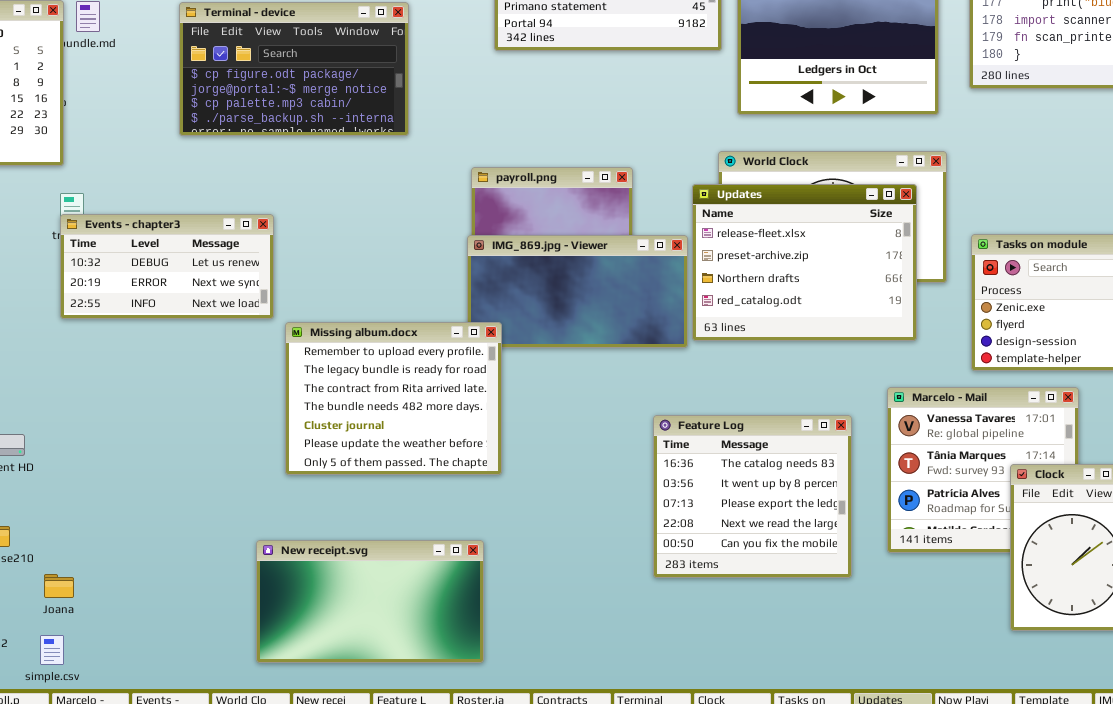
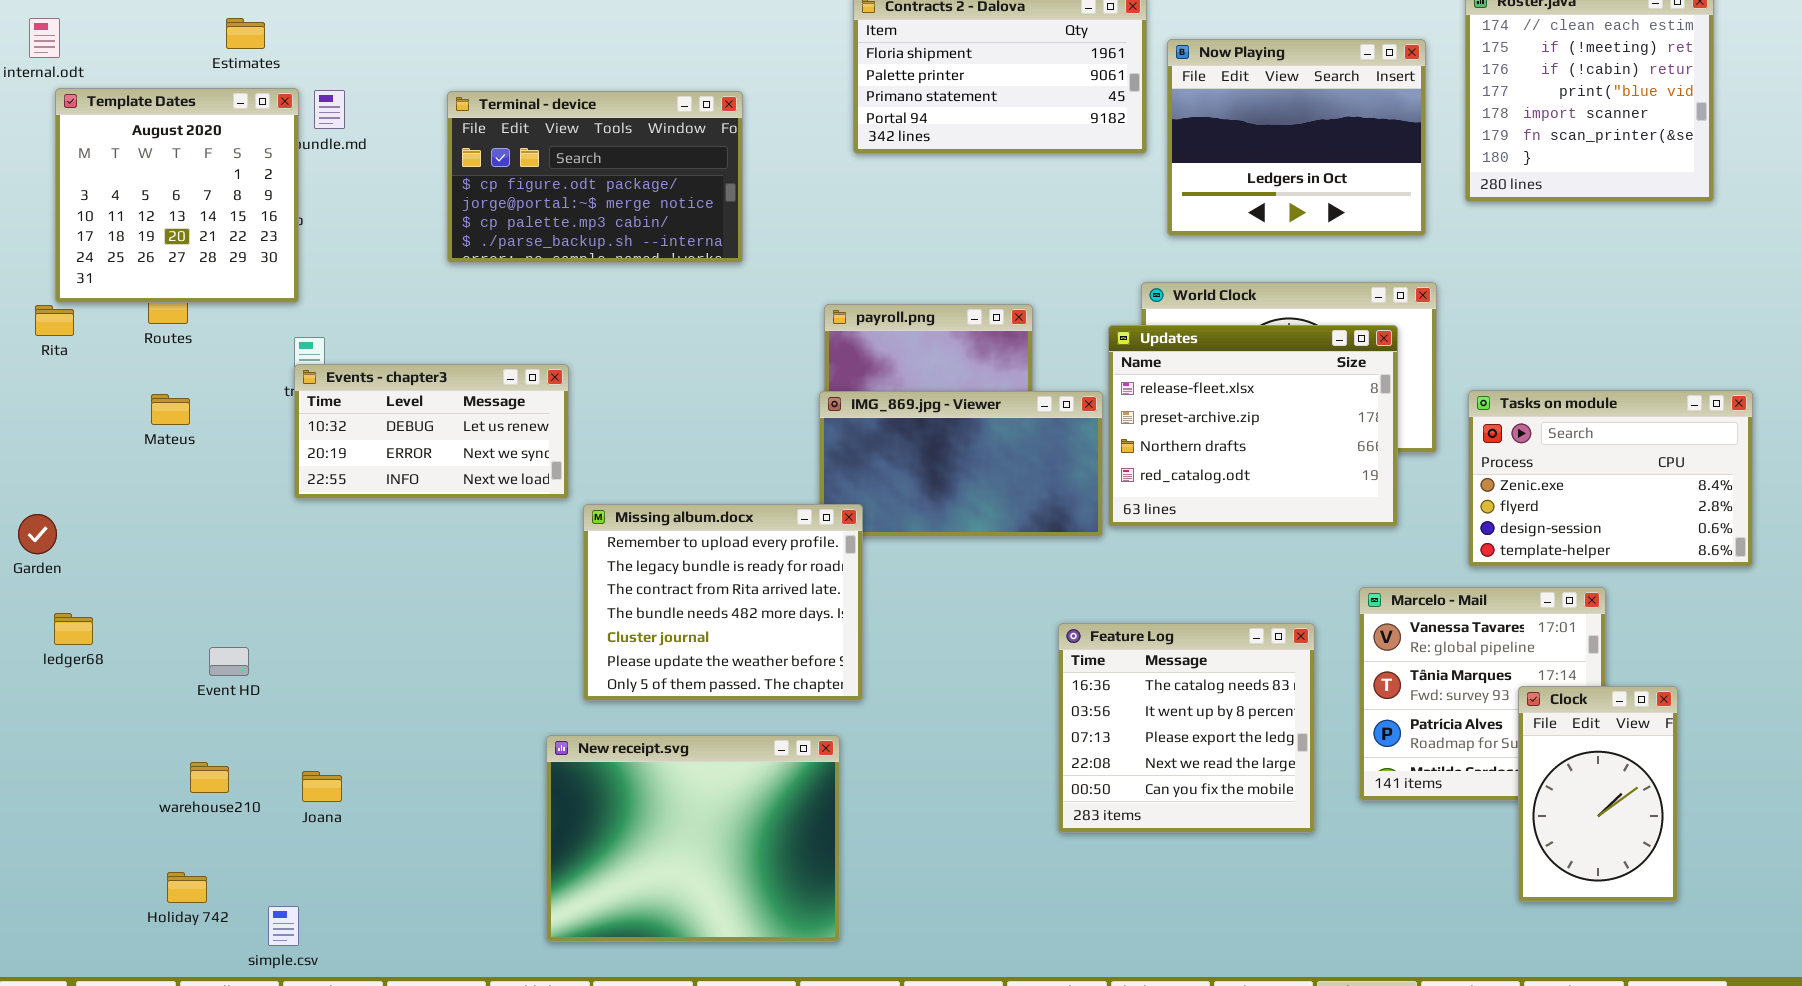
New receipt.svg: [256,540,484,663] -> [546,735,840,942], resized
Joana: [44,574,74,598] -> [302,771,342,802], moved

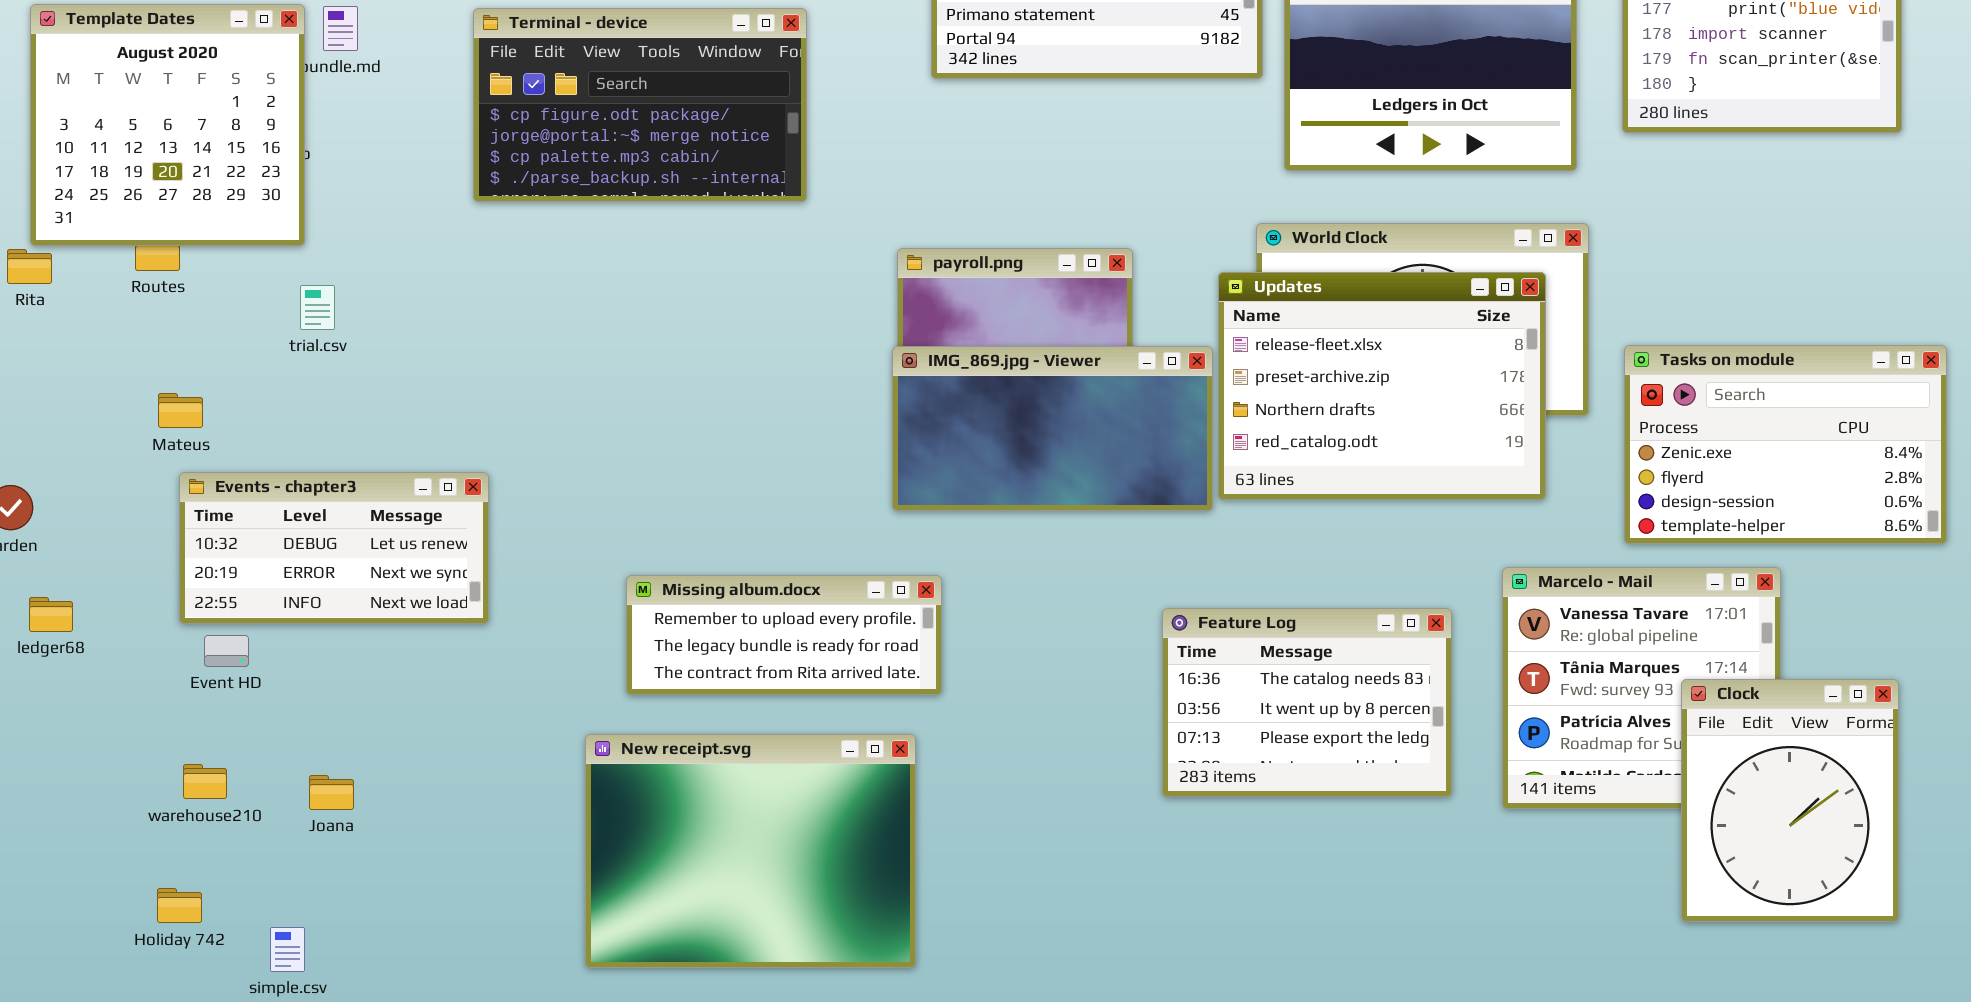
Events - chapter3: [294,364,569,499] -> [179,472,489,624], moved
Mateus: [151,394,190,425] -> [158,393,203,428], moved
Missing album.docx: [583,504,863,701] -> [626,575,942,695], resized
Feature Log: [1058,623,1315,833] -> [1162,608,1452,797], resized
Clock: [1518,686,1678,902] -> [1681,679,1899,922], resized

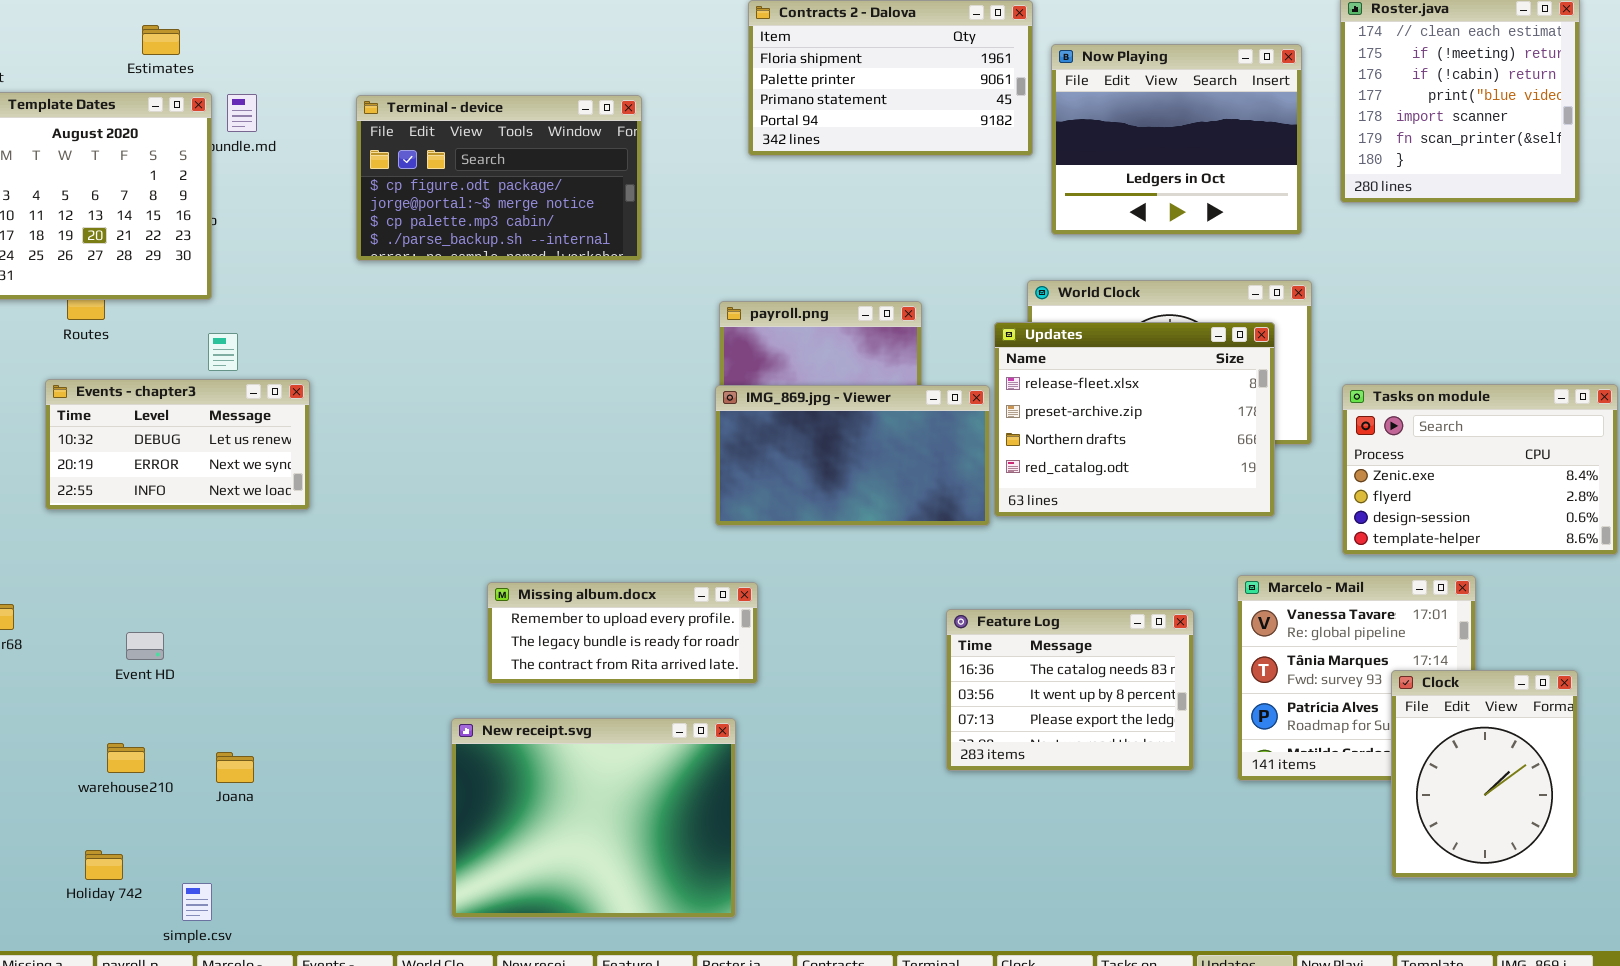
Events - chapter3: [179,472,489,624] -> [45,379,310,510], moved

